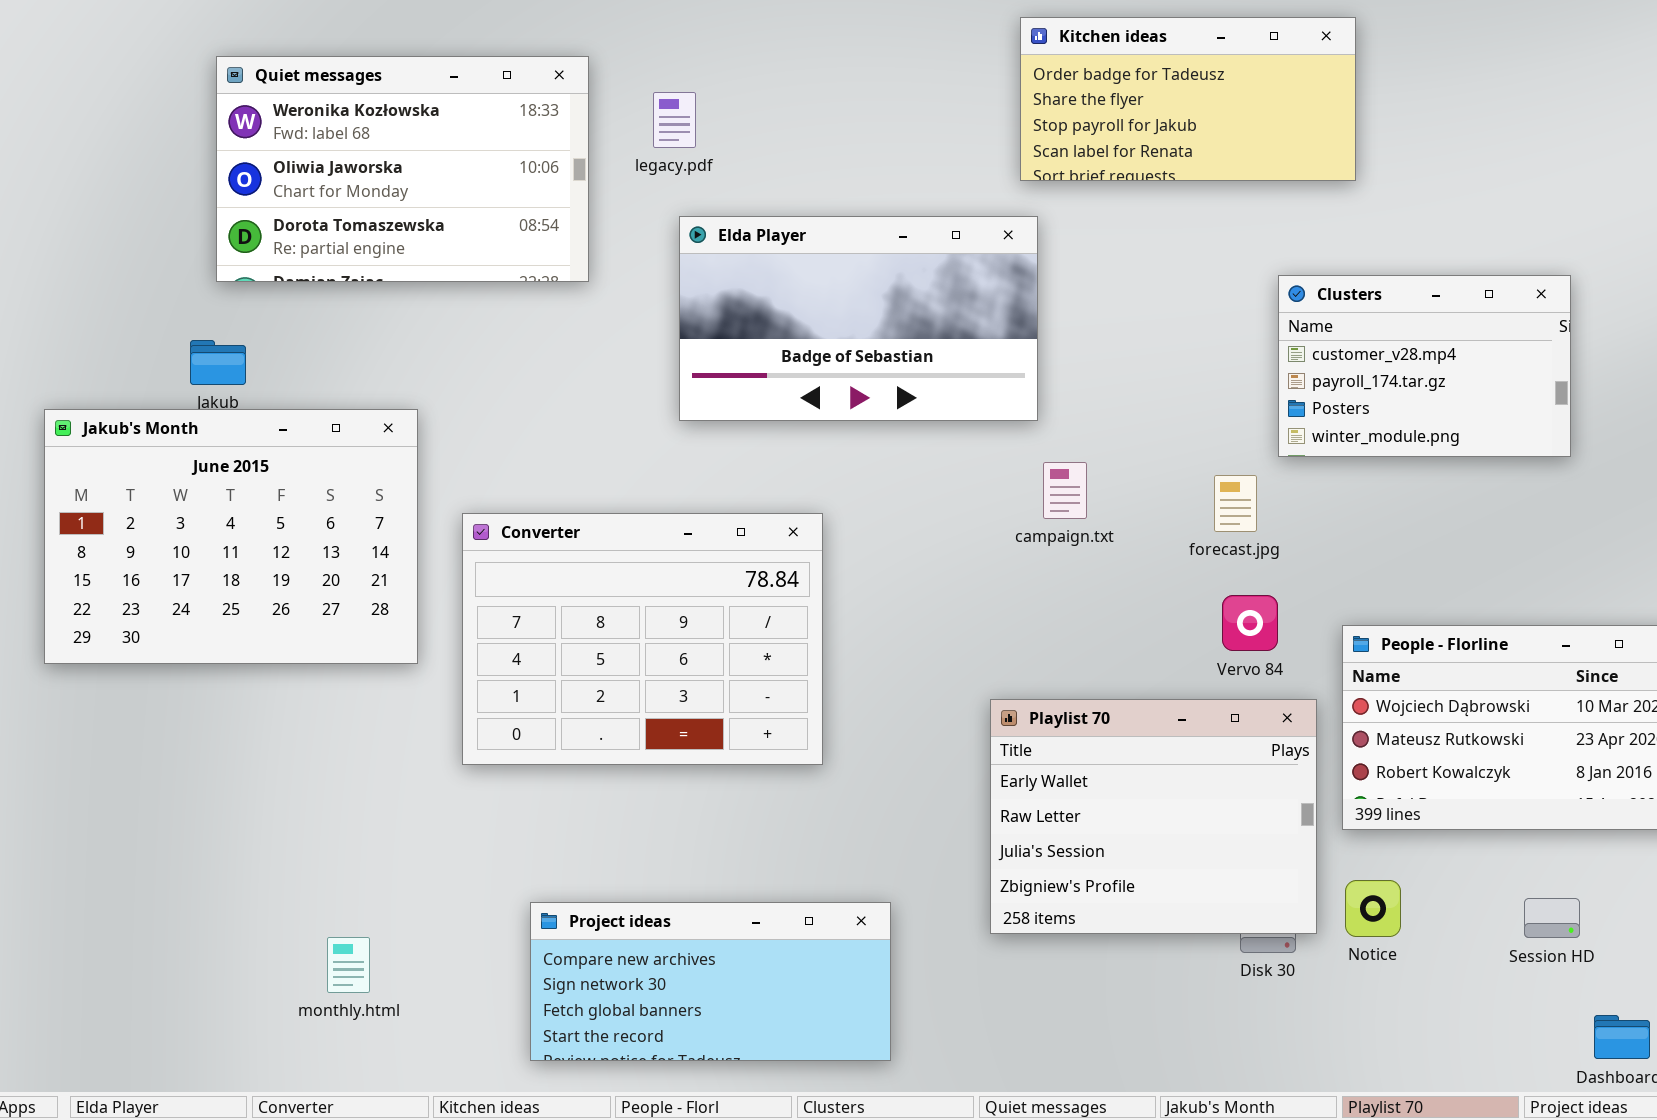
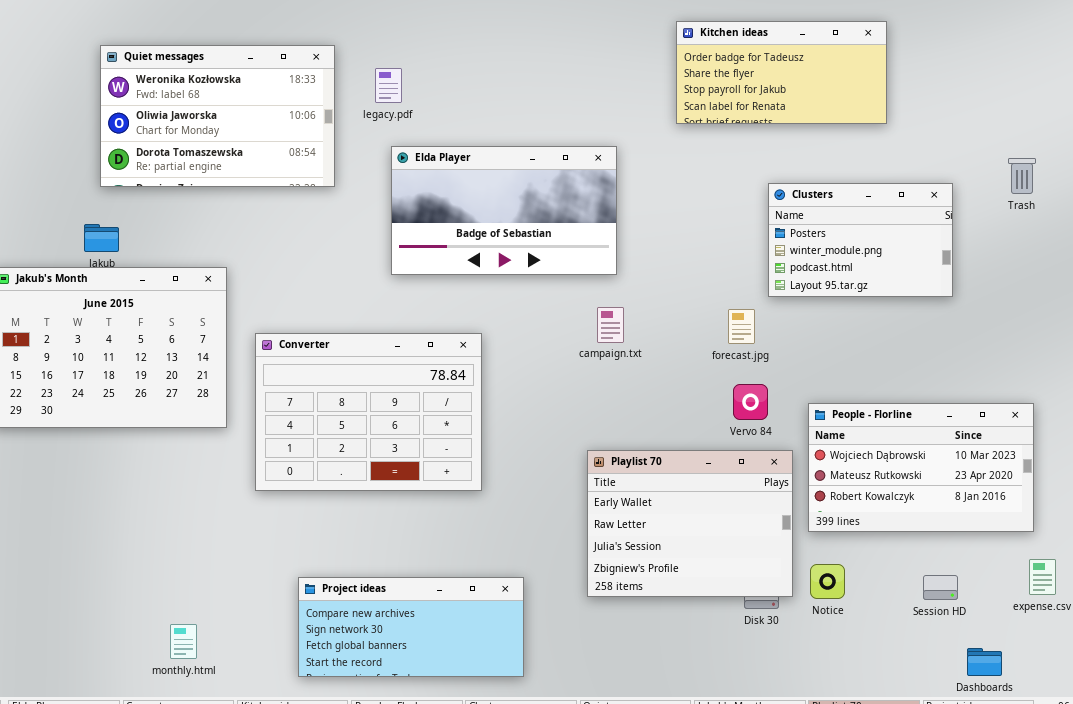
Kitchen ideas: [1020,17,1356,181] -> [676,21,887,124], moved
Clusters: [1278,275,1571,457] -> [768,183,953,297], scrolled down 2 rows
campaign.txt: [1043,462,1087,519] -> [597,307,624,343], moved
monthly.html: [327,937,370,993] -> [170,624,197,659], moved

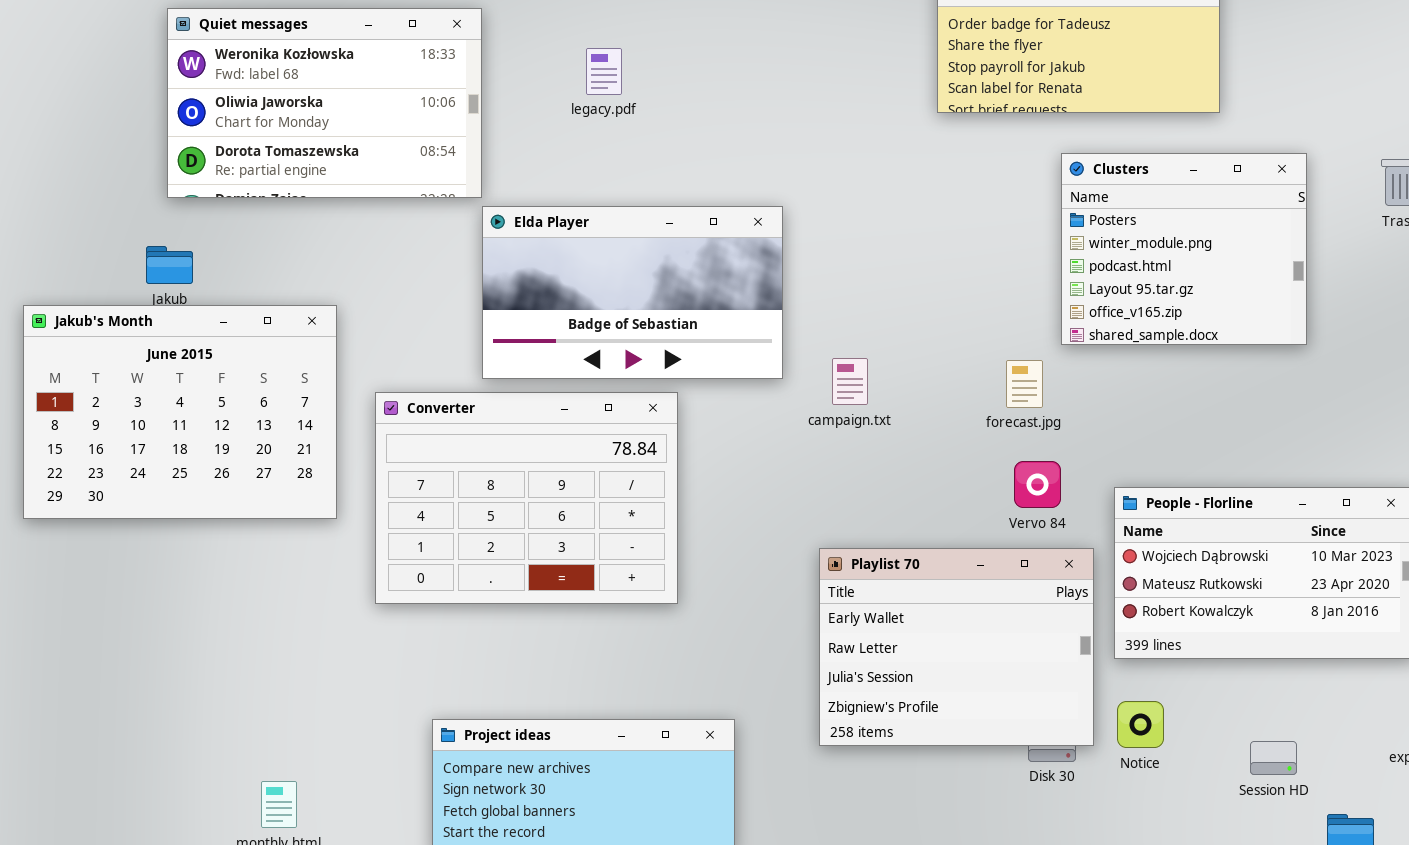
legacy.pdf: [375,68,402,103] -> [586,48,622,95], moved
Elda Player: [391,146,617,275] -> [482,206,783,379], moved
Clusters: [768,183,953,297] -> [1061,153,1307,345], resized
Session HD: [923,575,958,600] -> [1250,741,1297,775], moved

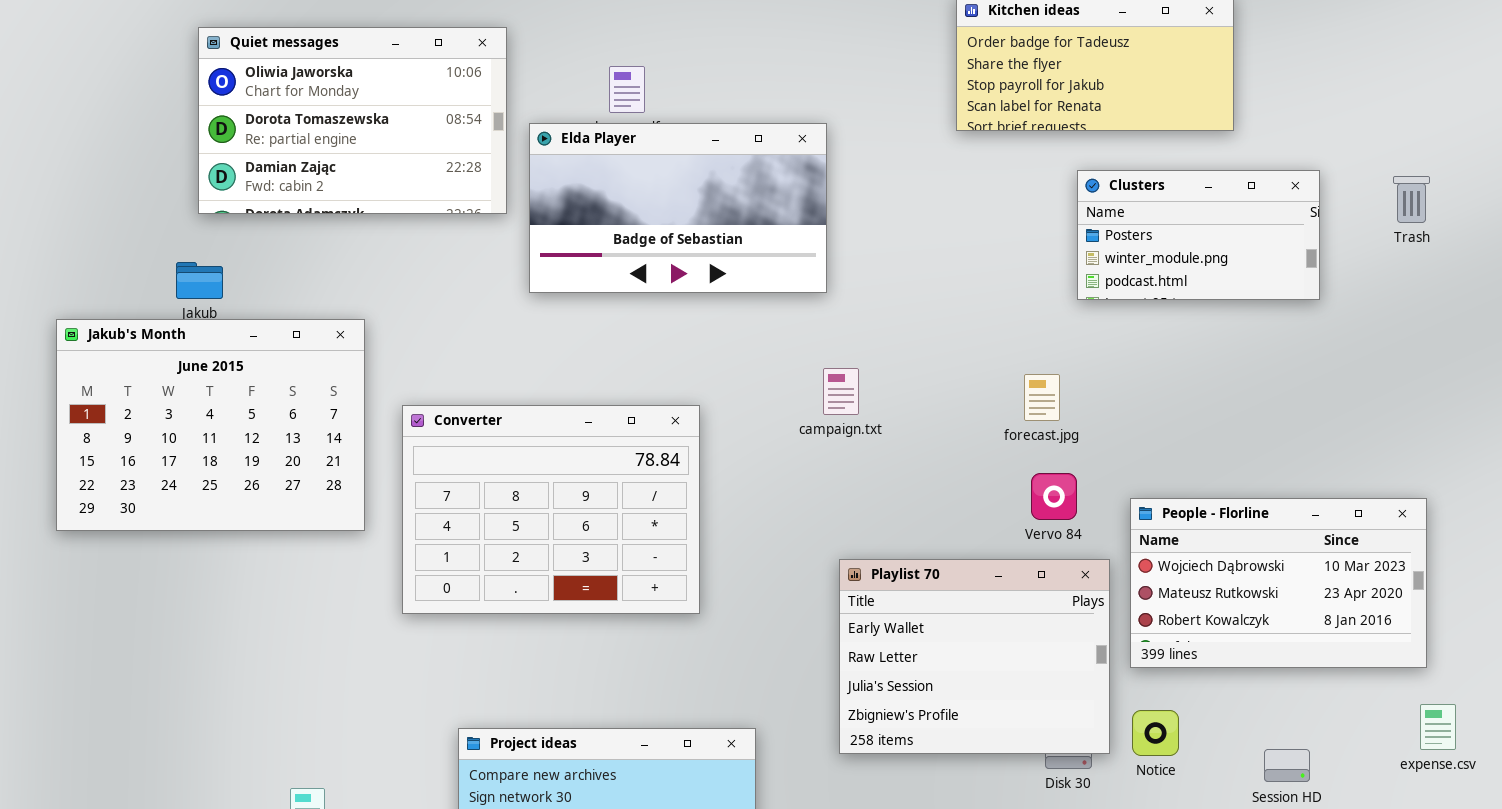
Quiet messages: [167,8,482,198] -> [198,27,507,214], scrolled down 1 row
Clusters: [1061,153,1307,345] -> [1077,170,1320,300], resized
Elda Player: [482,206,783,379] -> [529,123,827,293], moved
campaign.txt: [832,358,868,405] -> [823,368,859,415], moved

